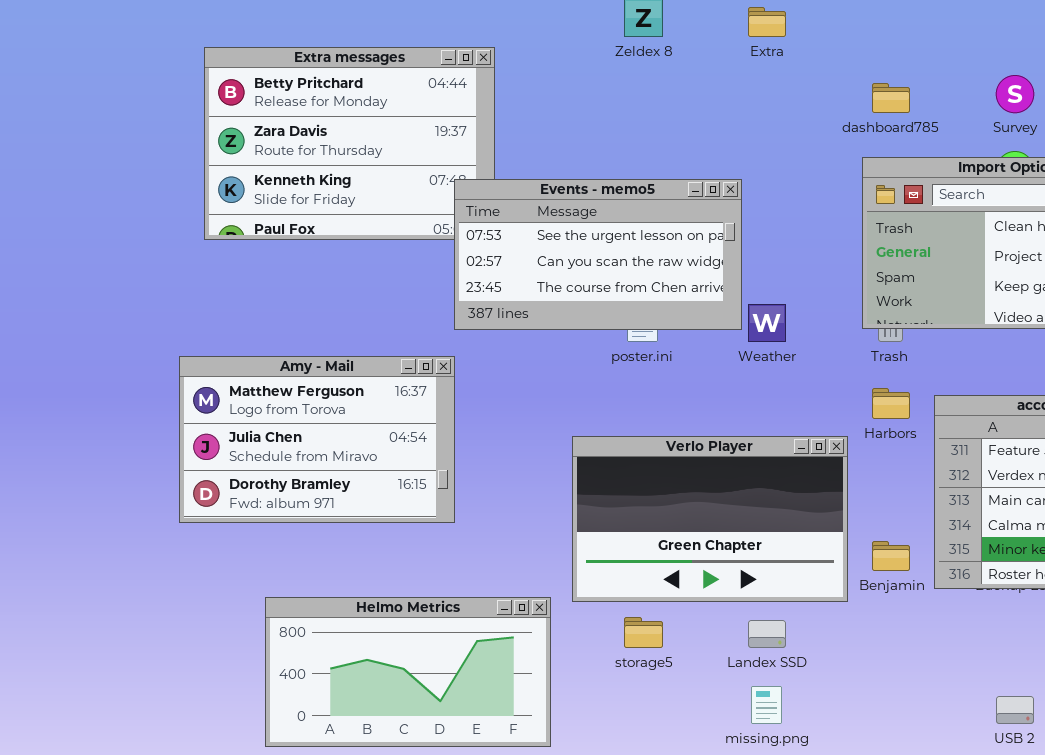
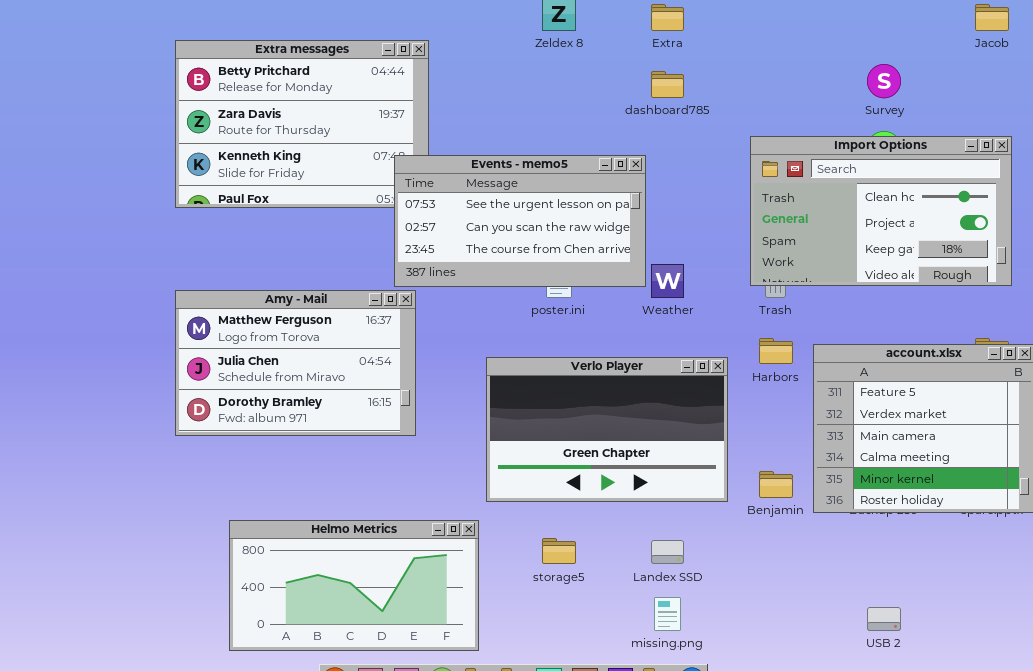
dashboard785: [872,83,910,113] -> [651,71,684,98], moved
Amy - Mail: [179,356,455,523] -> [175,290,416,436], moved
Verlo Player: [572,436,848,602] -> [486,357,728,502], moved

